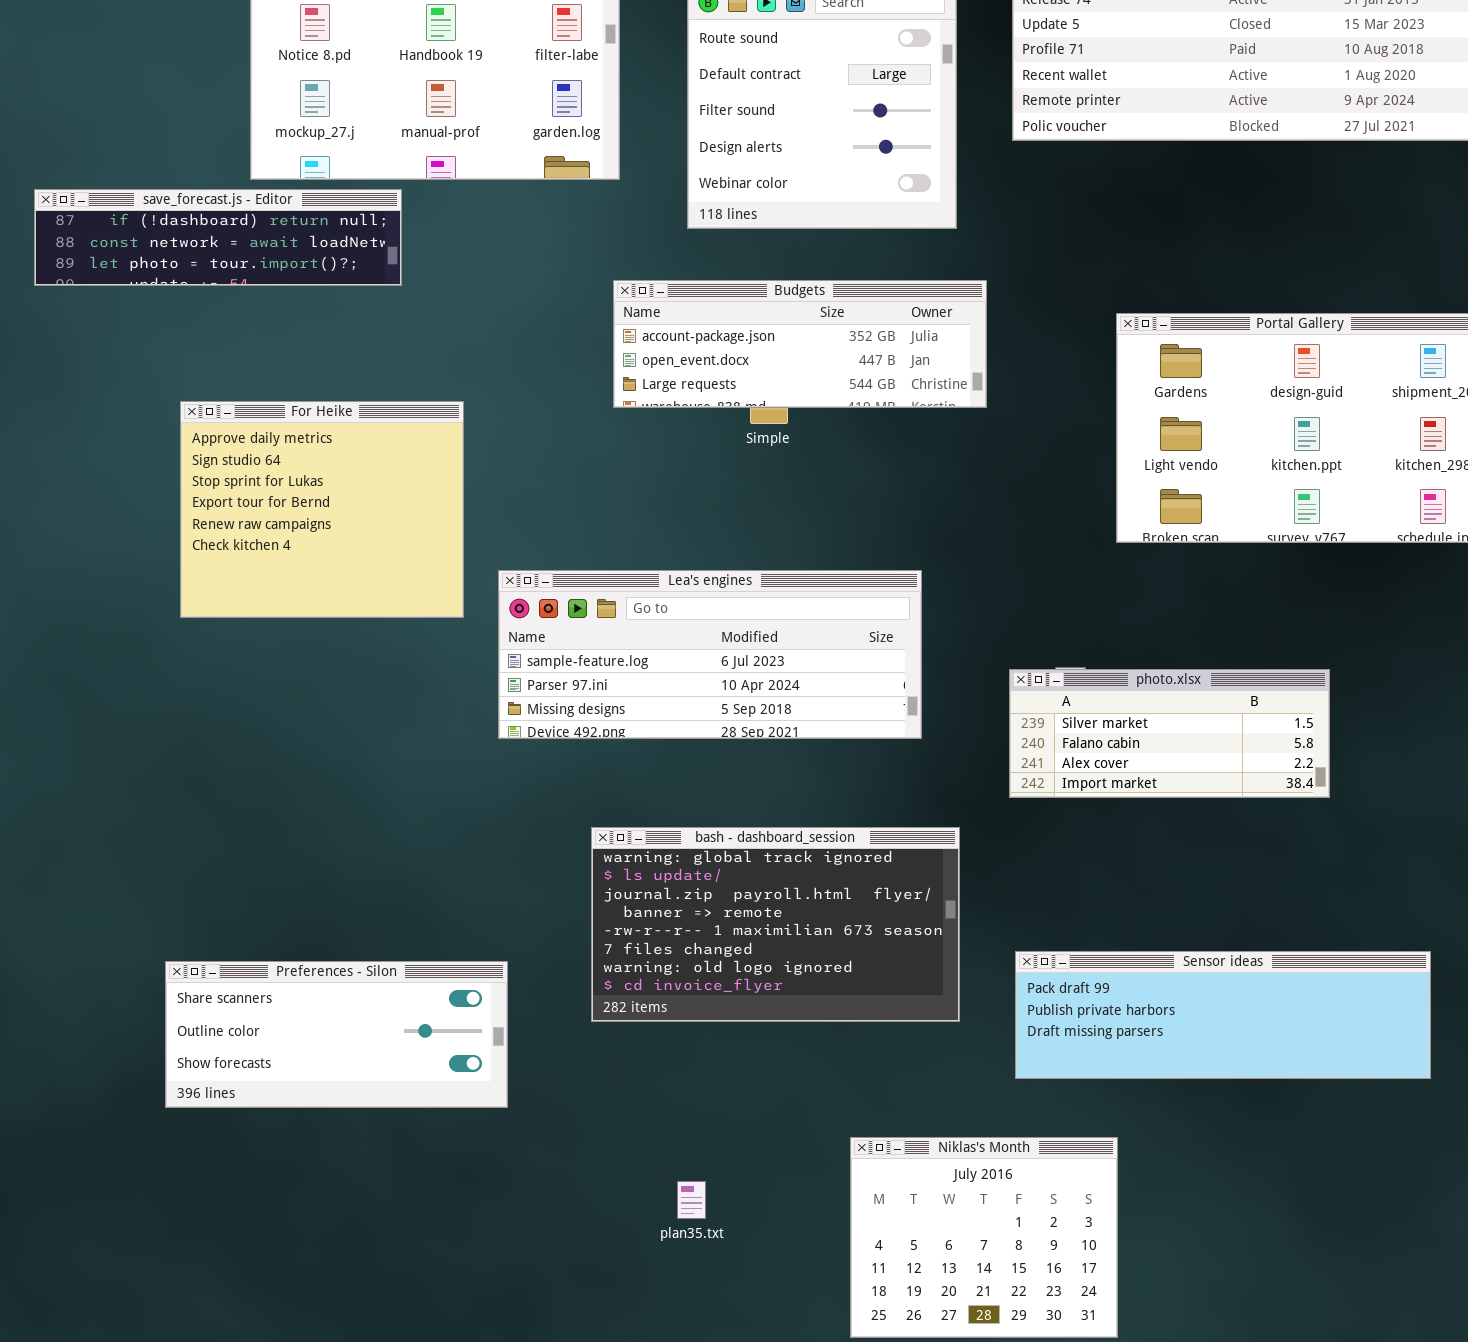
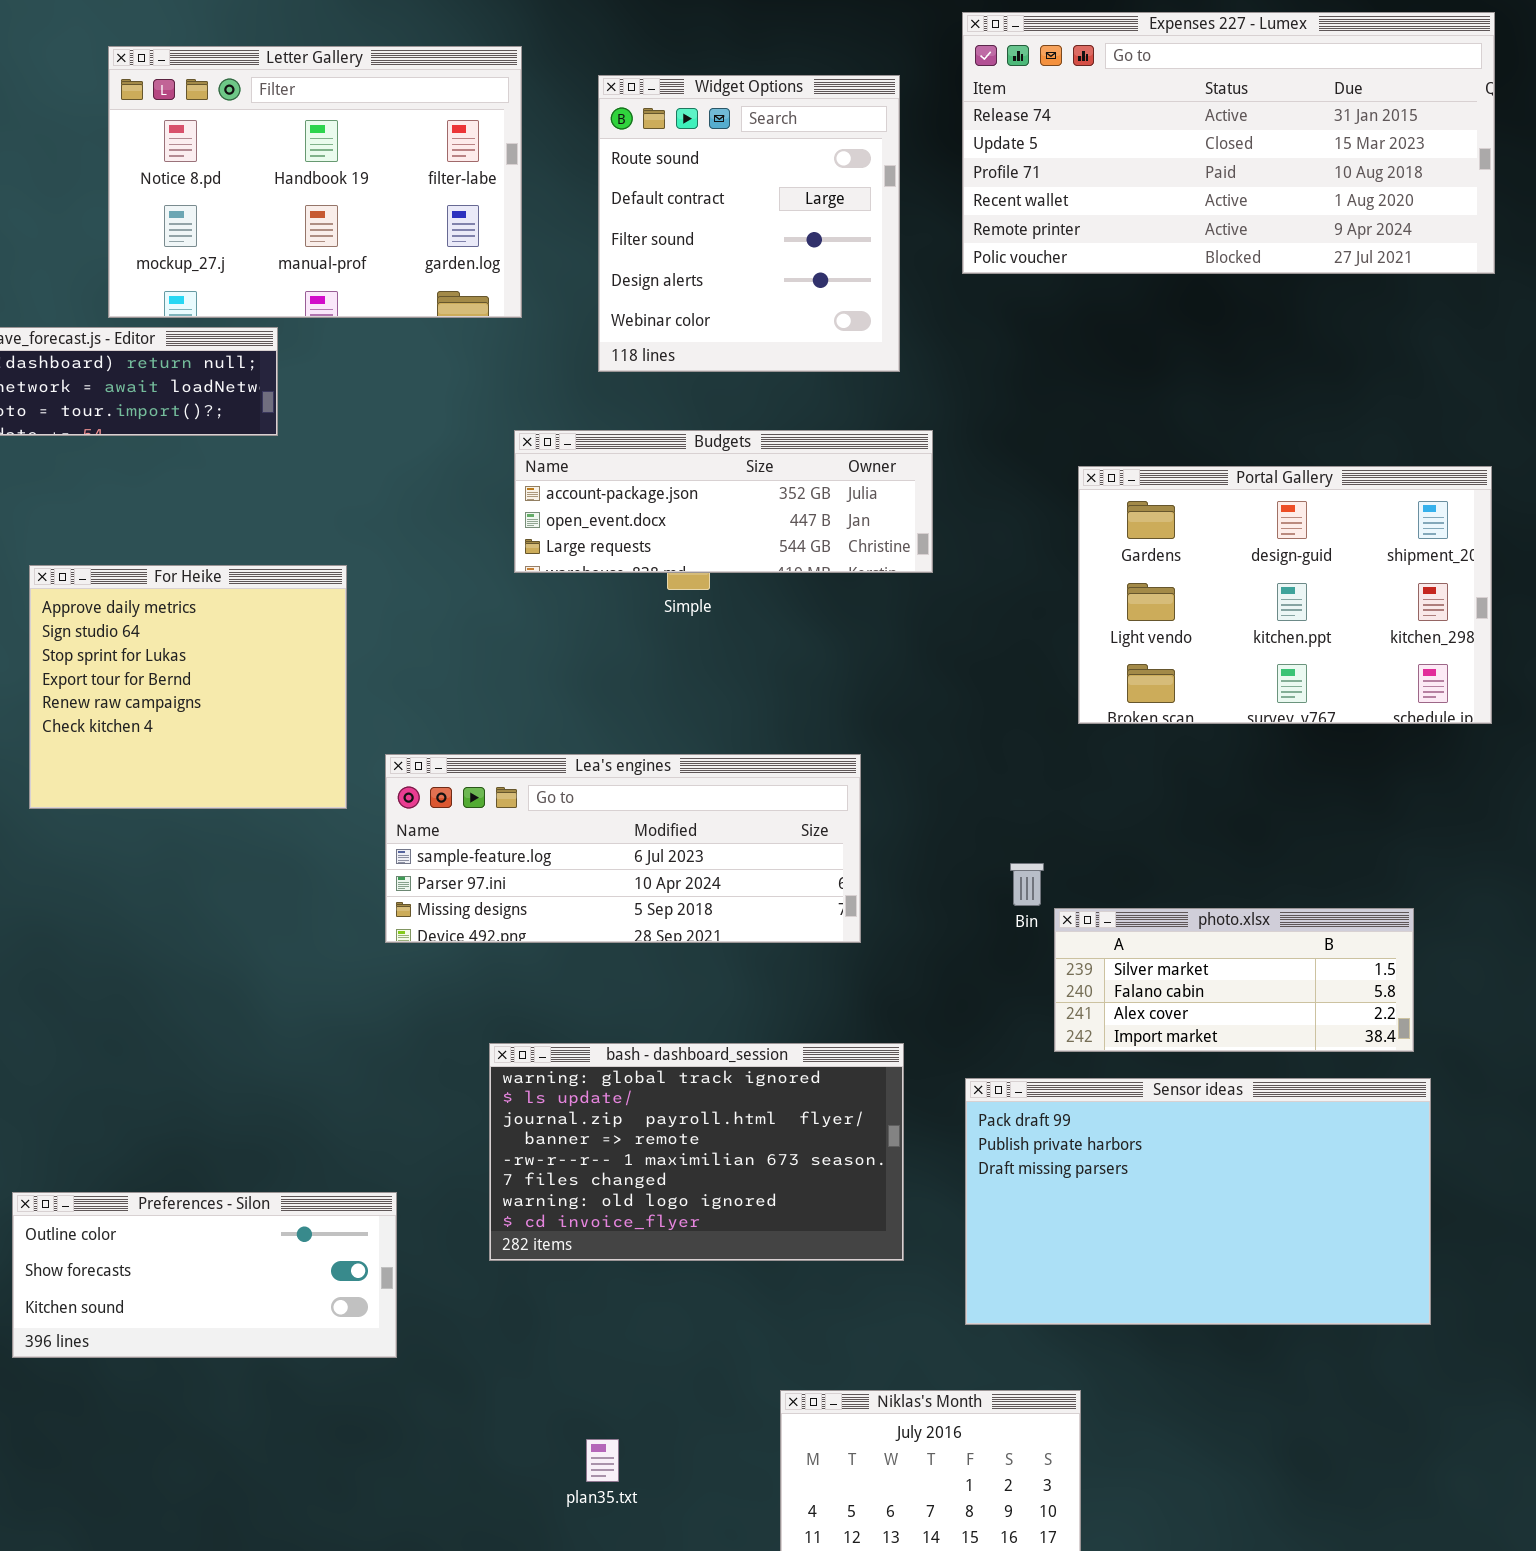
photo.xlsx: [1009,669,1330,798] -> [1054,908,1414,1052], moved
Sensor ideas: [1015,951,1431,1079] -> [965,1078,1431,1325], resized
Preferences - Silon: [165,961,508,1108] -> [12,1192,397,1358], scrolled down 1 row

